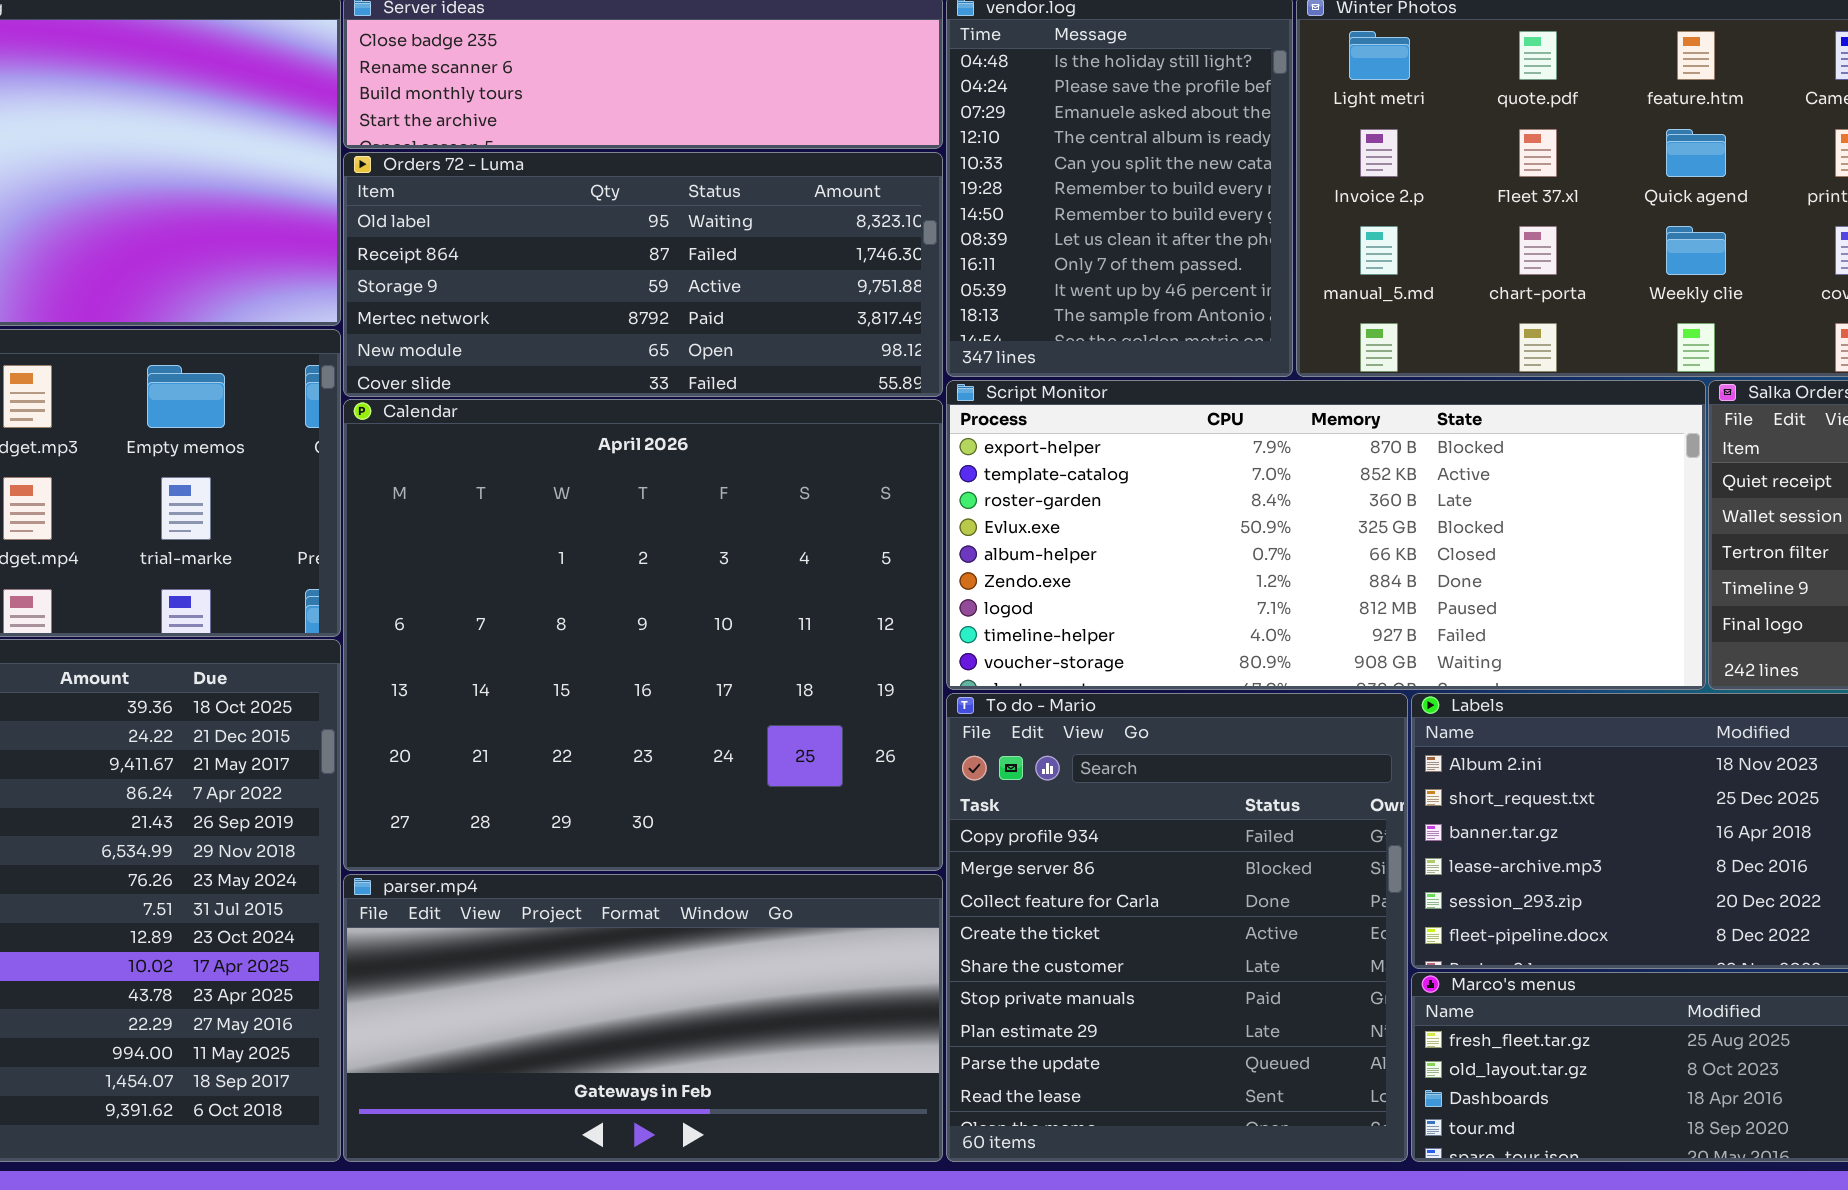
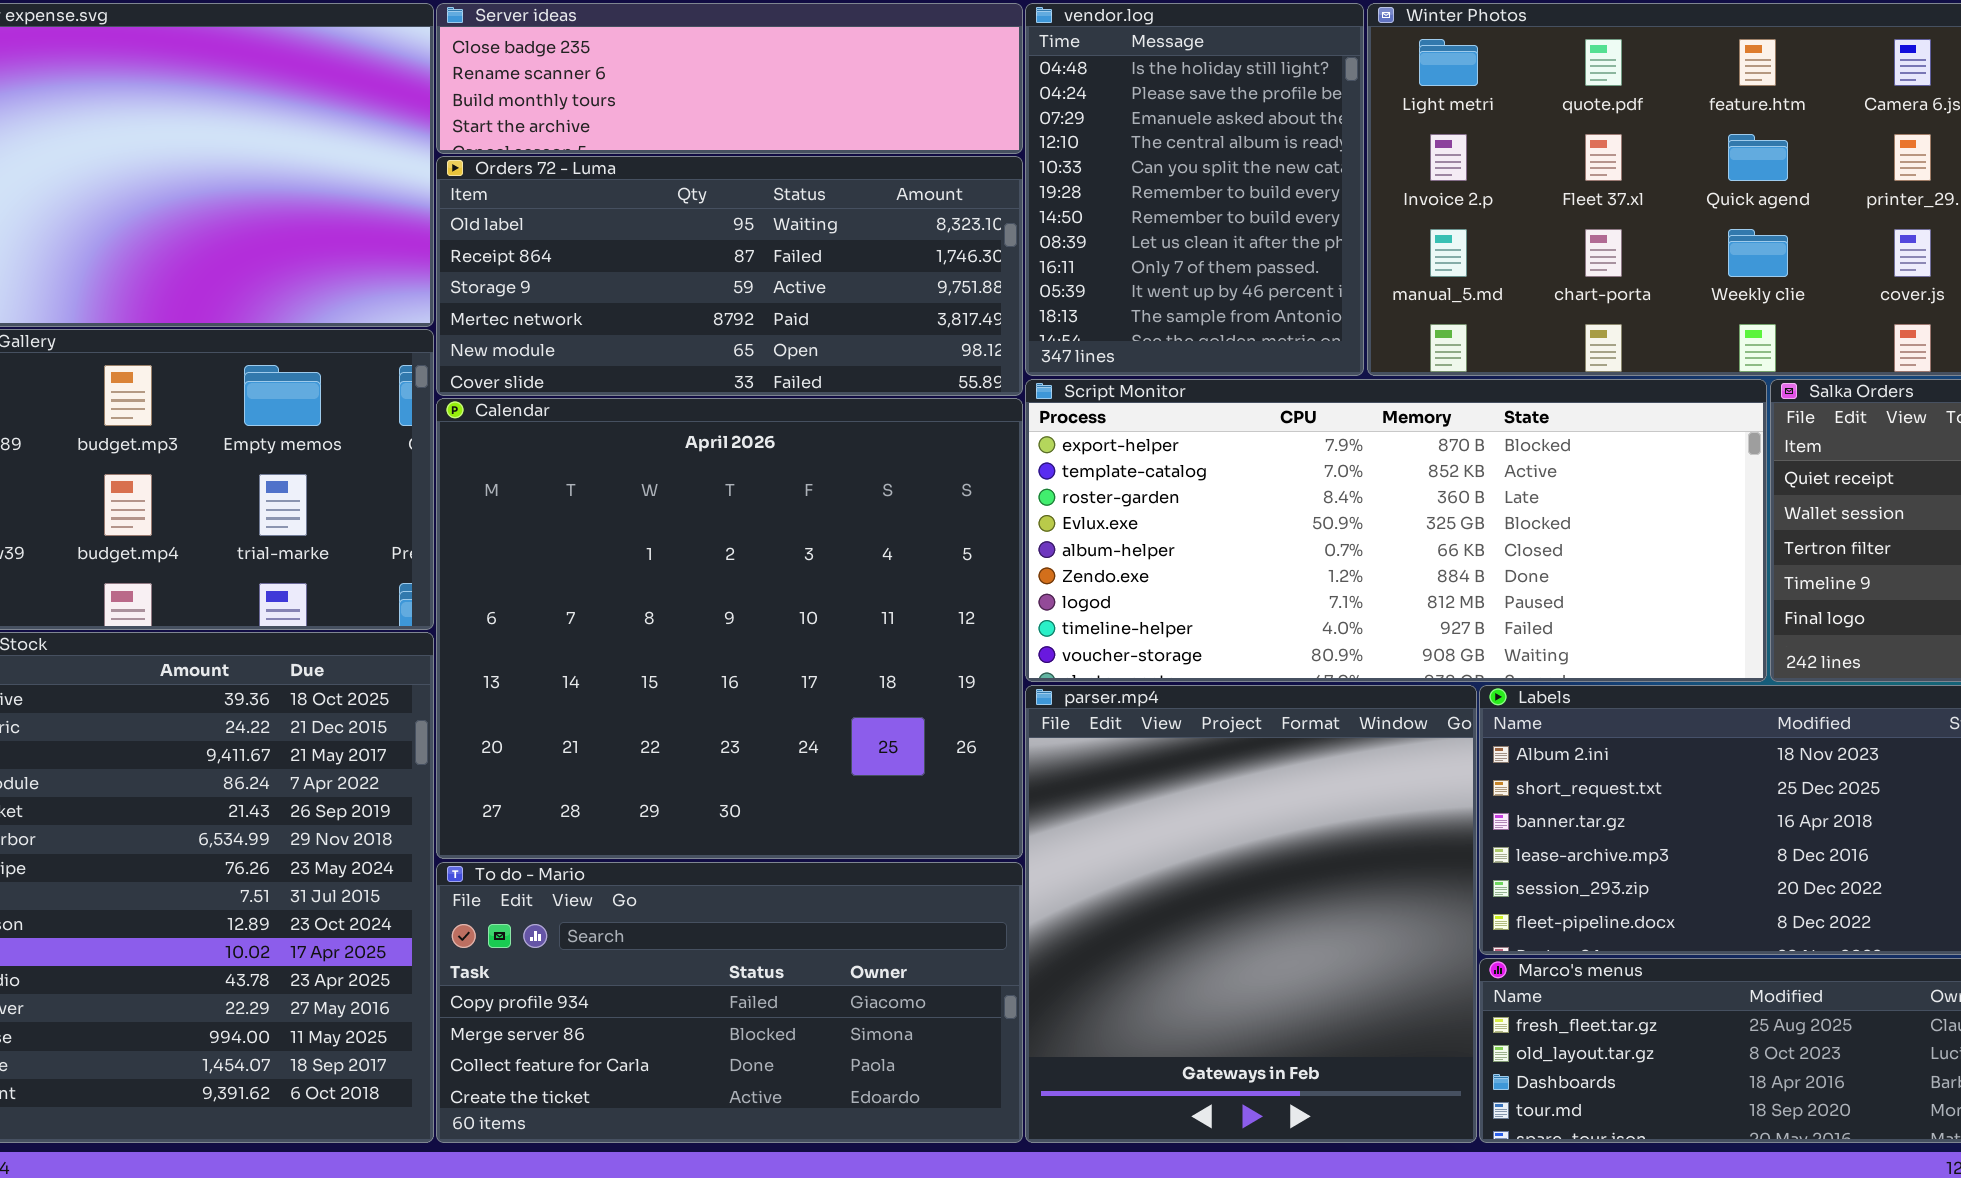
To do - Mario: [946,693,1408,1162] -> [436,862,1023,1143], moved, resized
parser.mp4: [343,874,943,1162] -> [1025,685,1477,1143], moved, resized

